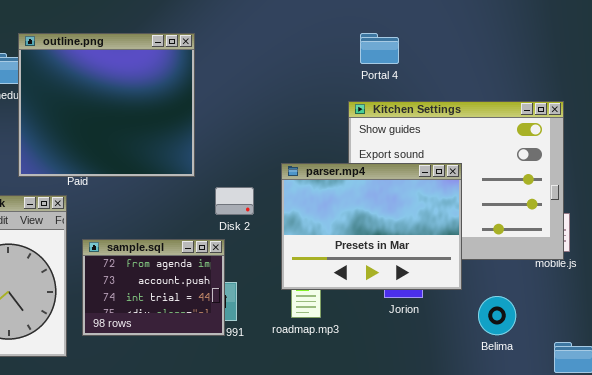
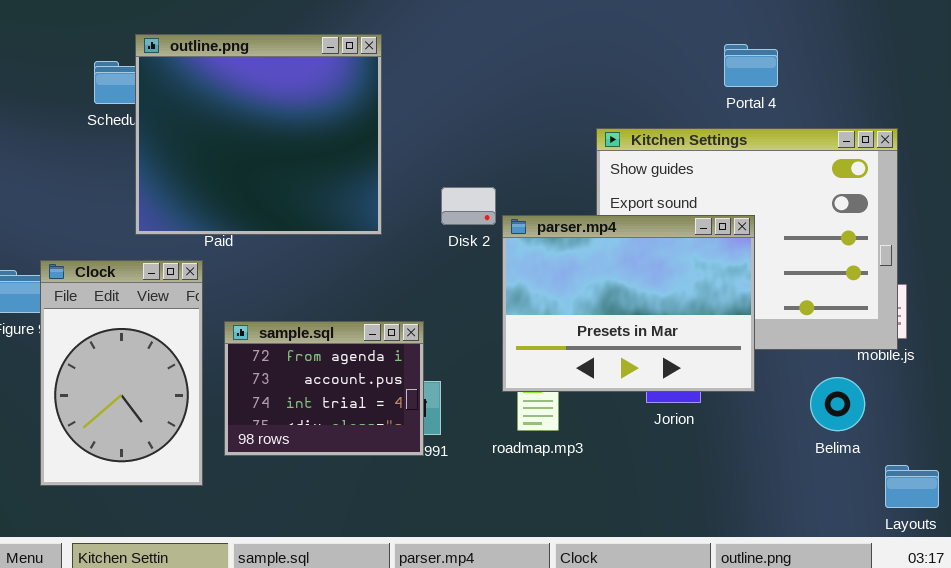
Portal 4: [360,33,399,64] -> [724,44,778,87], moved
Disk 2: [215,187,254,215] -> [441,187,496,225], moved
Belima: [478,296,516,335] -> [810,377,865,431], moved

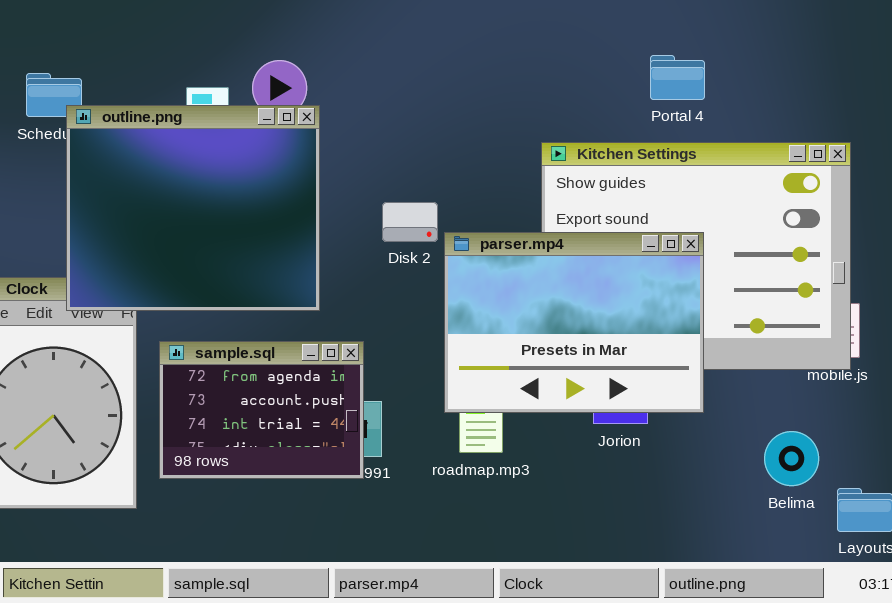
outline.png: [135,34,382,235] -> [66,105,320,311], moved
Portal 4: [724,44,778,87] -> [650,55,705,100], moved
Belima: [810,377,865,431] -> [764,431,819,486], moved

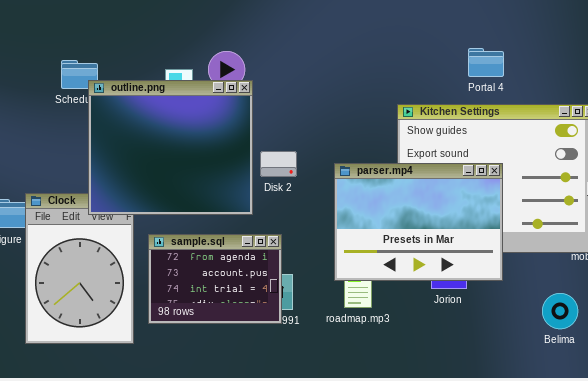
Disk 2: [382,202,438,242] -> [260,151,297,177], moved

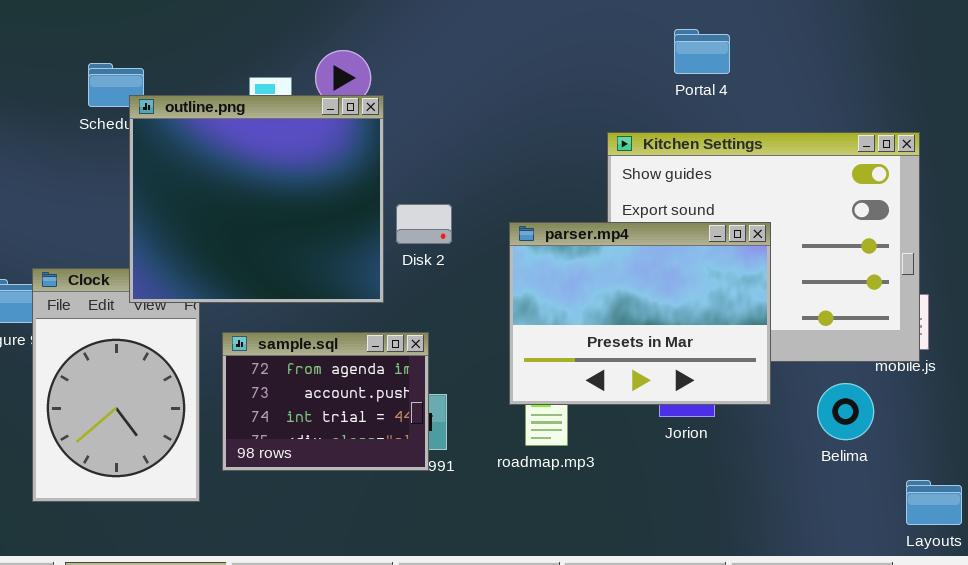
Portal 4: [468,48,504,77] -> [674,29,730,74], moved
Belima: [542,293,578,329] -> [817,383,874,440], moved

